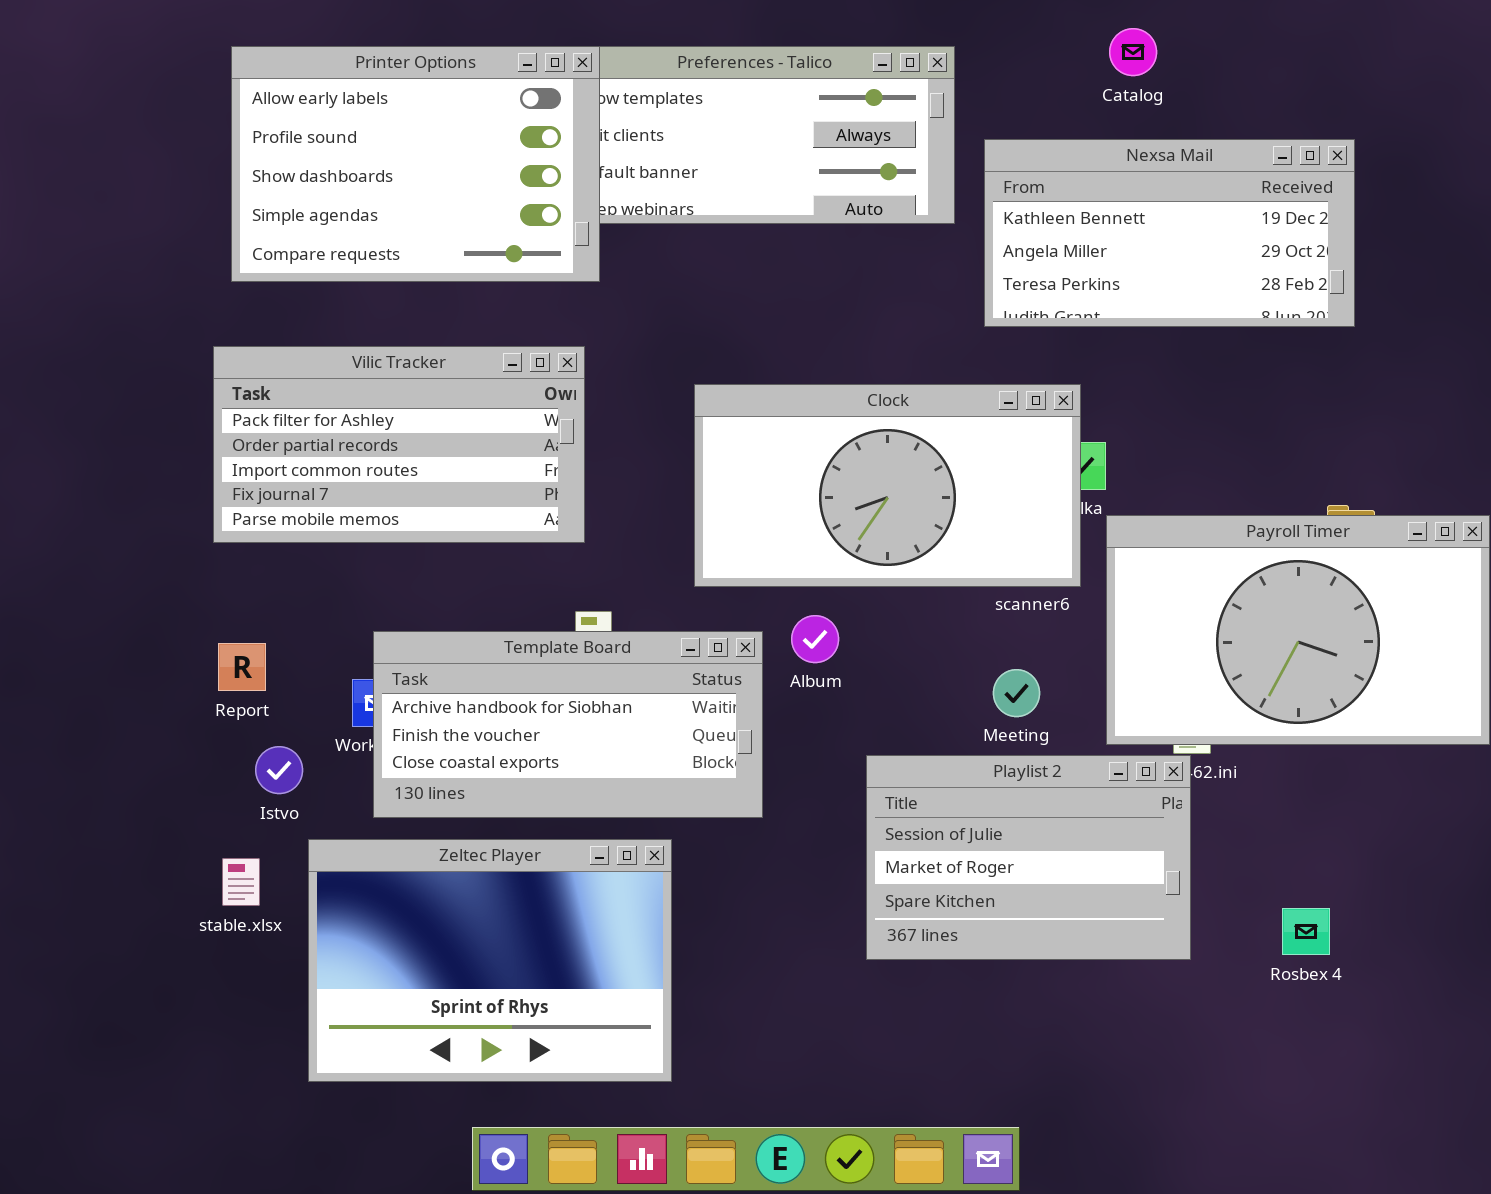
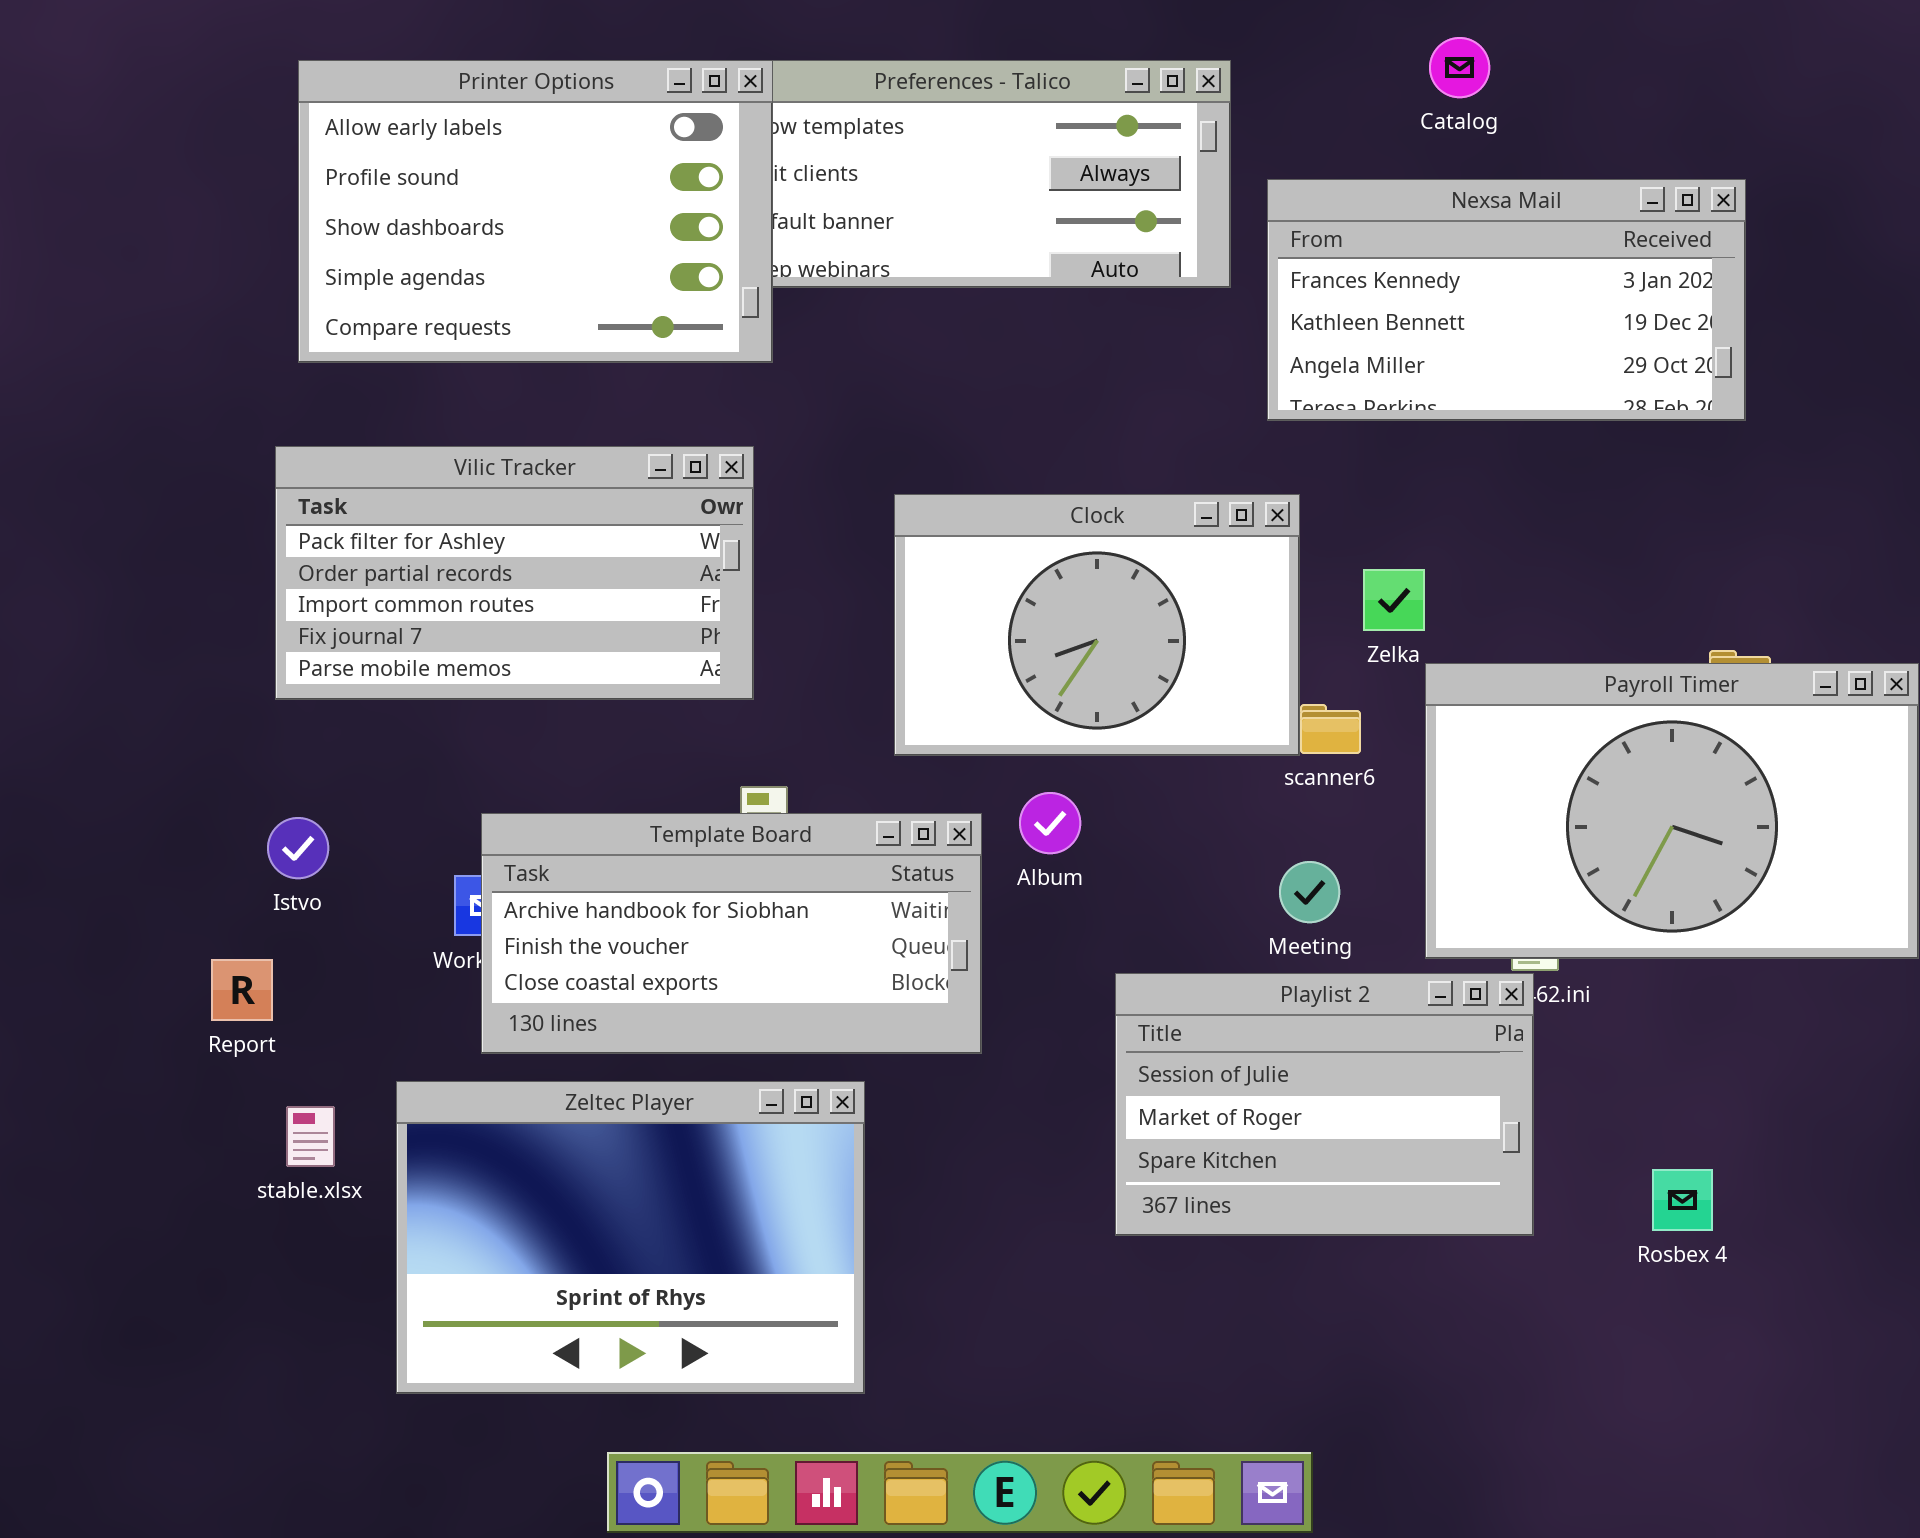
Nexsa Mail: [984,139,1355,327] -> [1267,179,1746,421], scrolled up 1 row
Clock: [694,384,1081,587] -> [894,494,1300,756], resized
Report: [218,643,266,691] -> [211,959,273,1021], moved
Istvo: [255,746,303,794] -> [267,817,329,879], moved

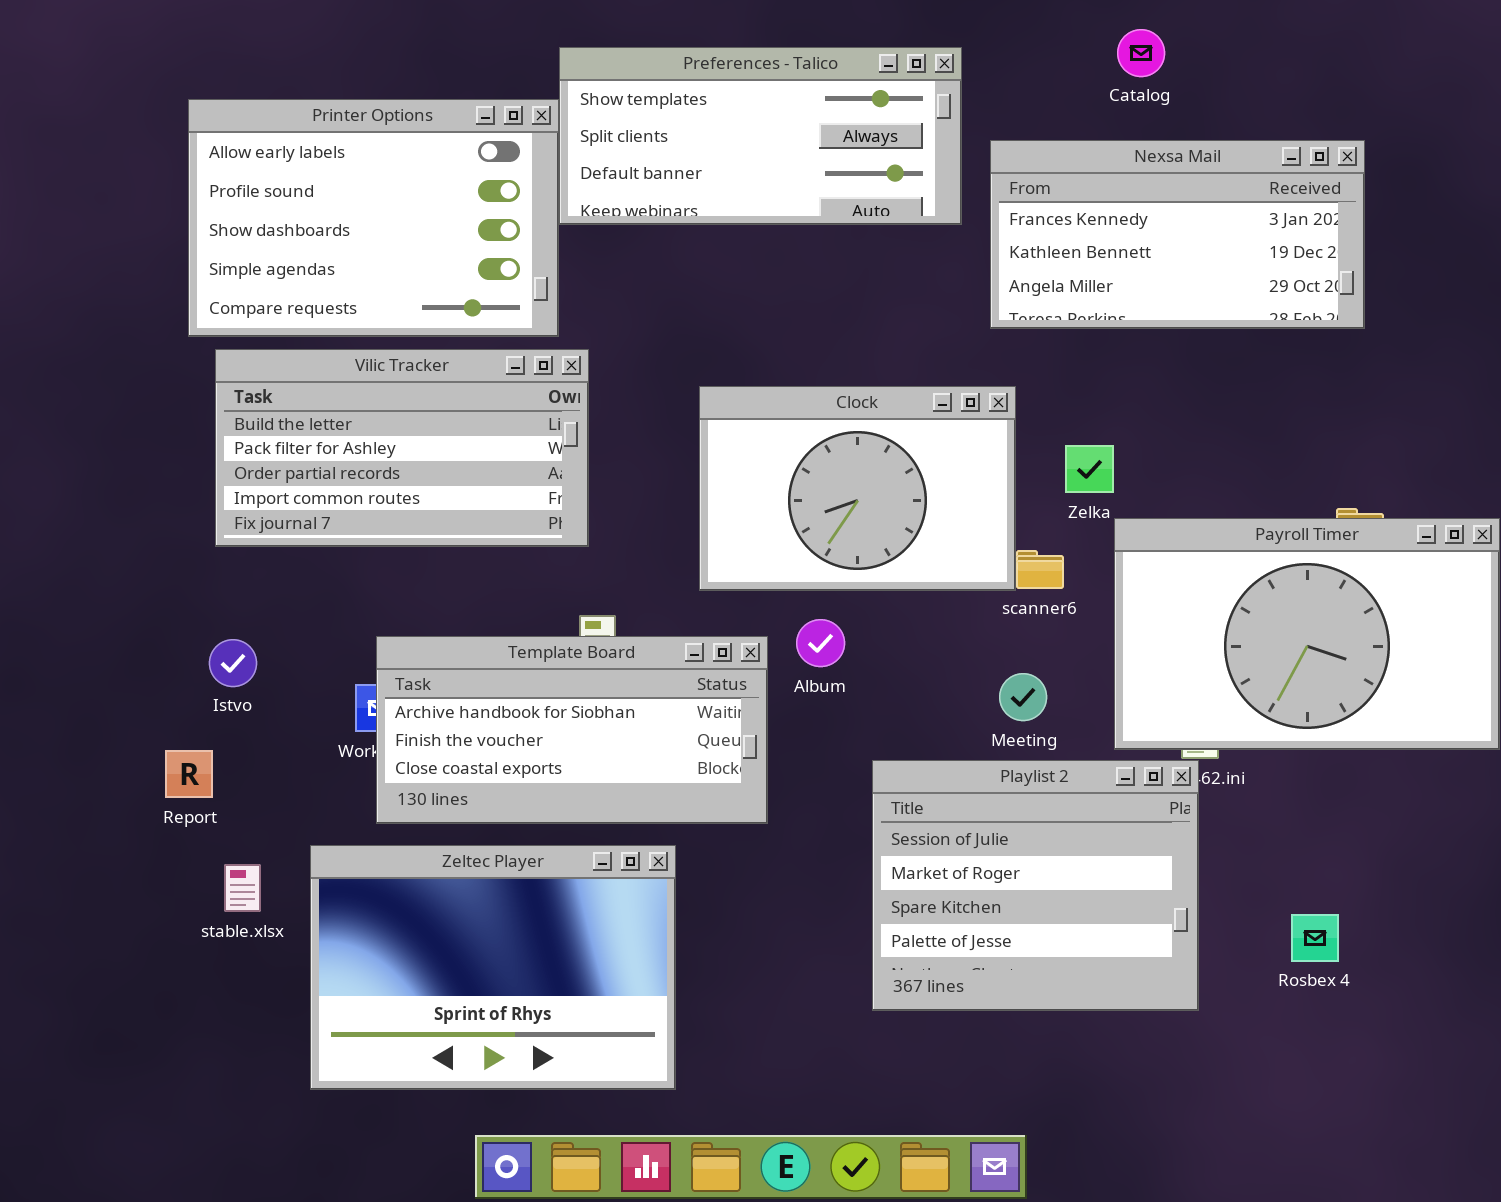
Printer Options: [298,60,773,363] -> [188,99,559,337], moved
Vilic Tracker: [275,446,754,700] -> [215,349,589,547], scrolled up 1 row
Playlist 2: [1115,973,1534,1236] -> [872,760,1199,1011], resized

